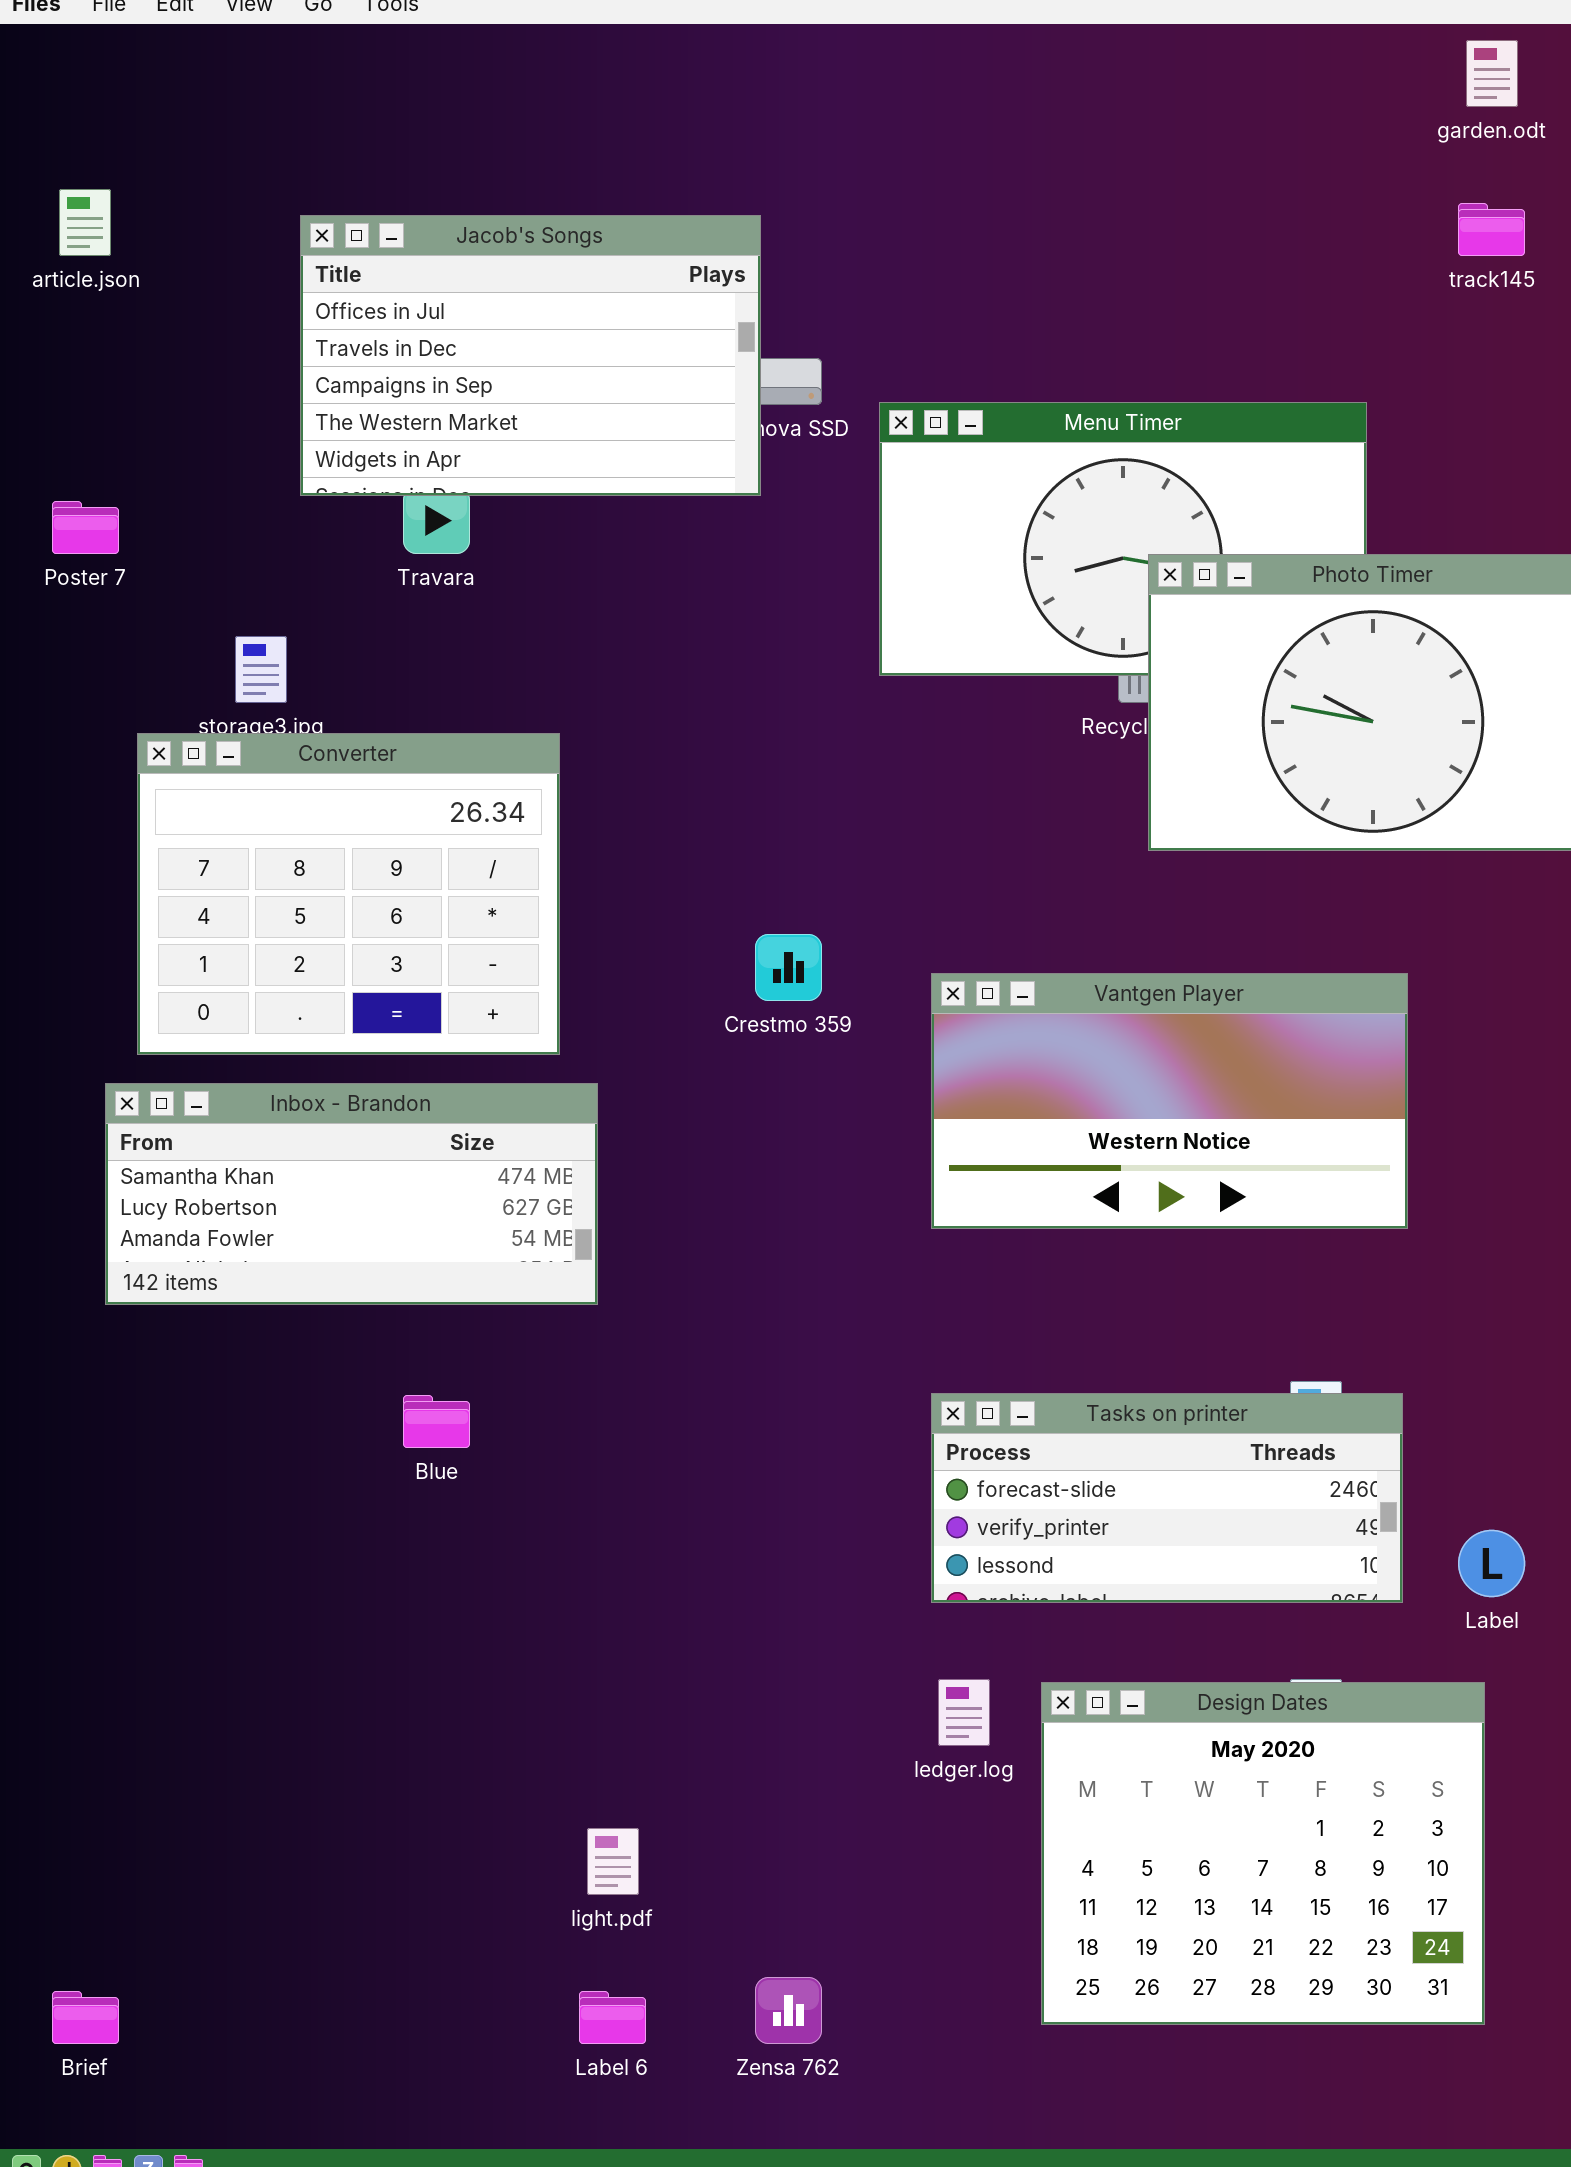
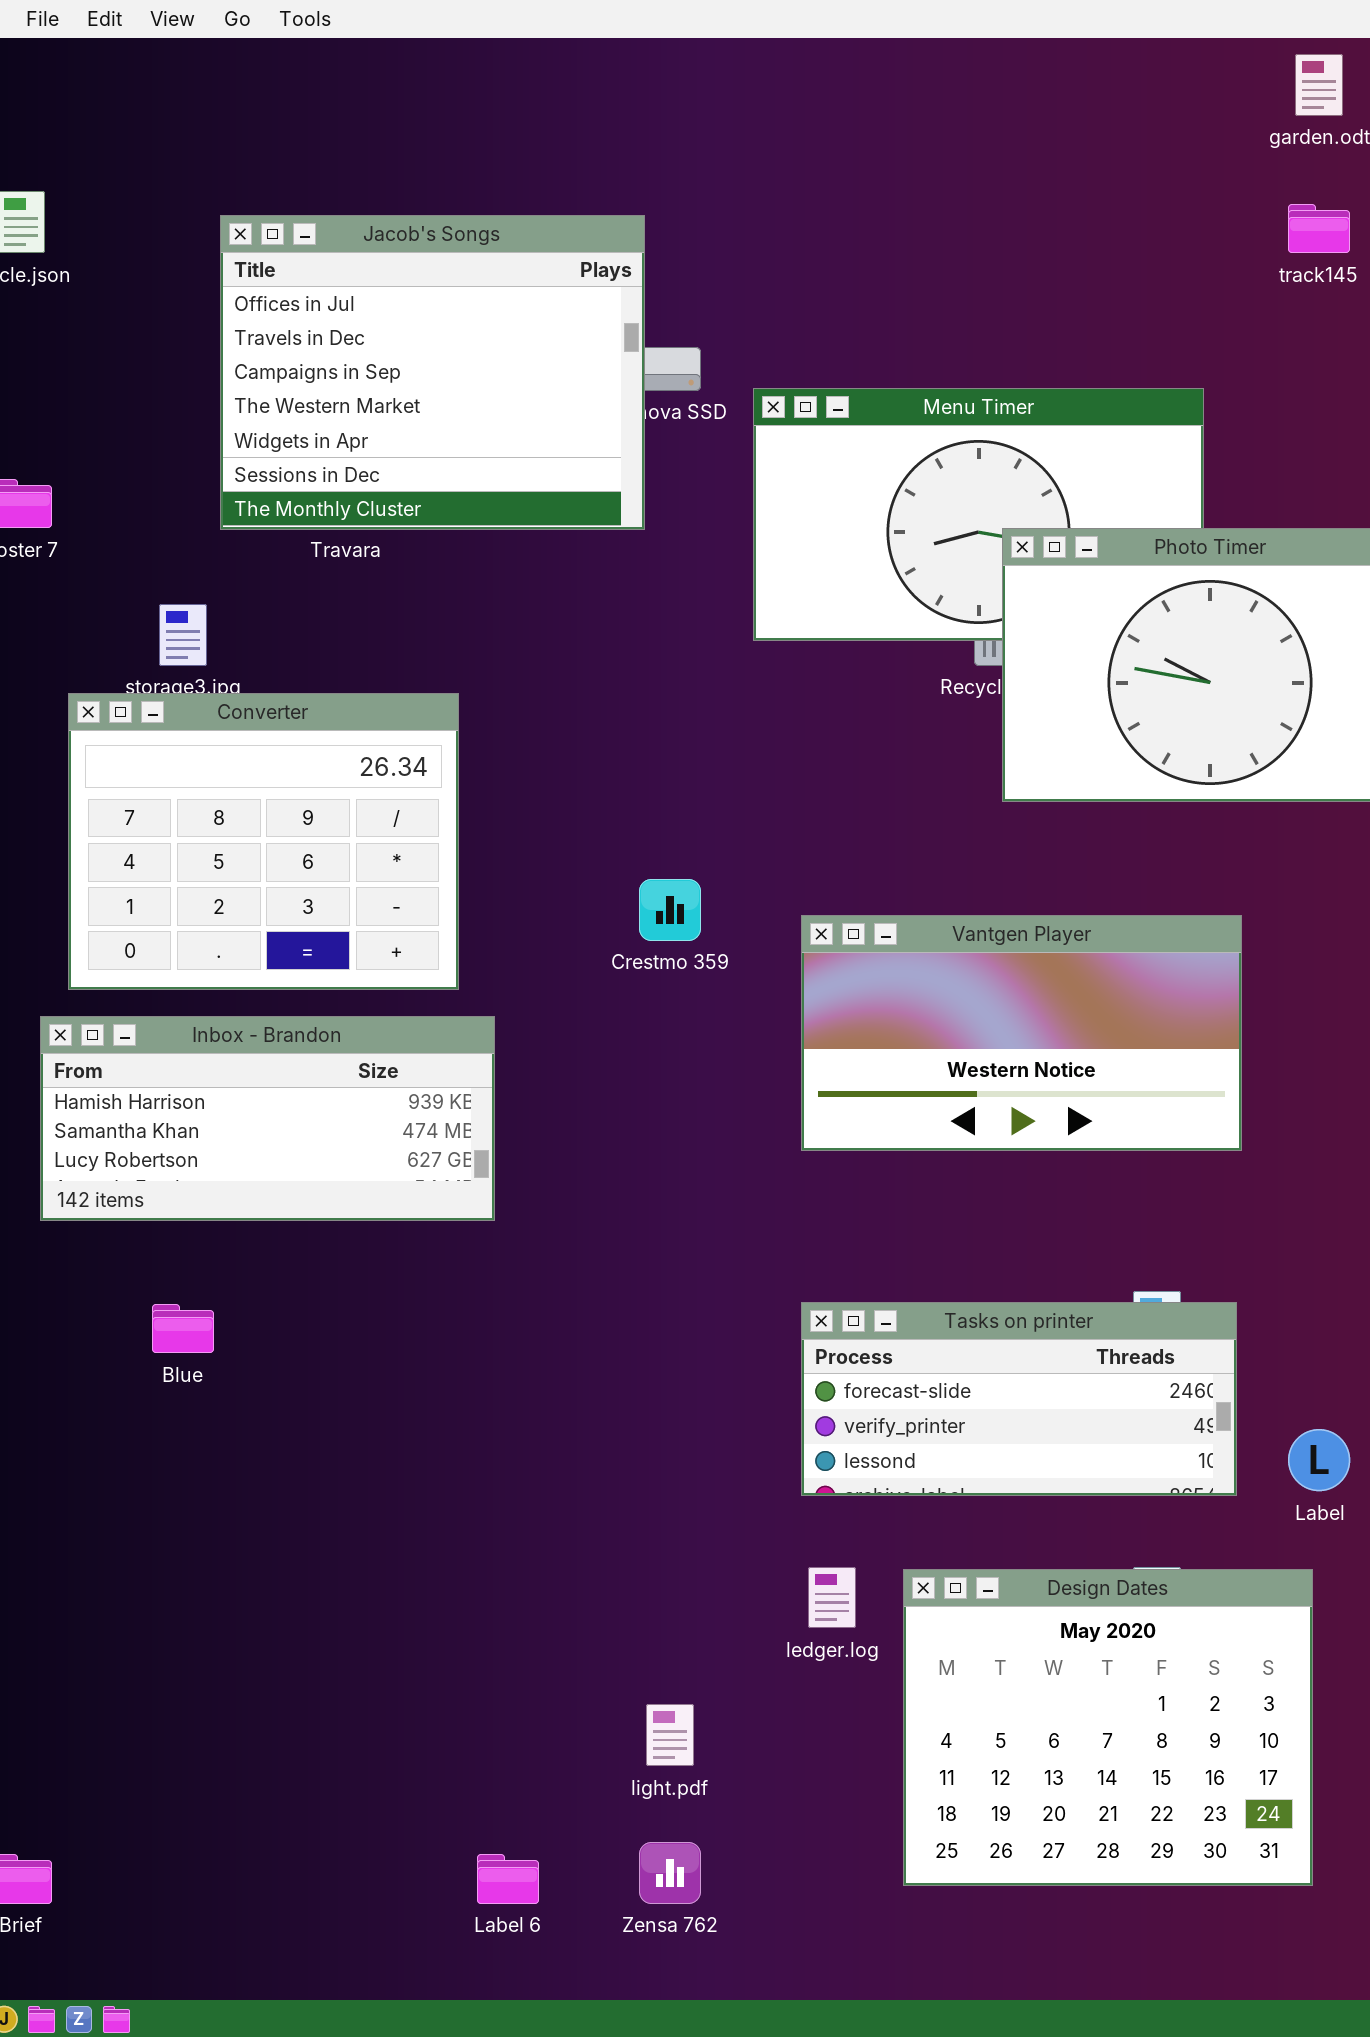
Jacob's Songs: [300,215,761,496] -> [220,215,645,530], resized
Inbox - Brandon: [105,1083,598,1305] -> [40,1016,495,1221], scrolled up 1 row
Blue: [403,1395,470,1448] -> [152,1304,214,1353], moved
light.pdf: [587,1828,639,1895] -> [646,1704,694,1766], moved

